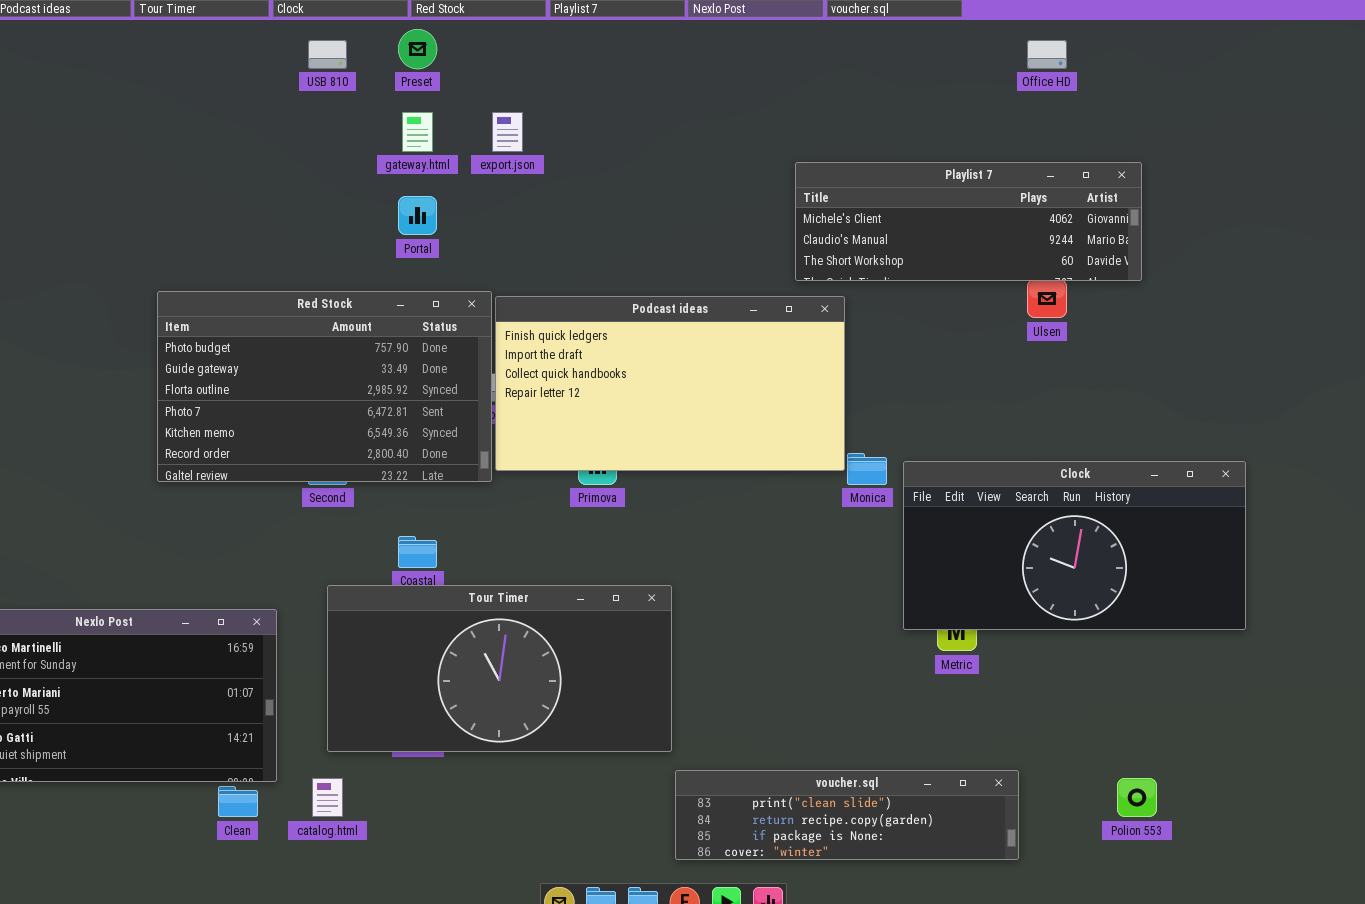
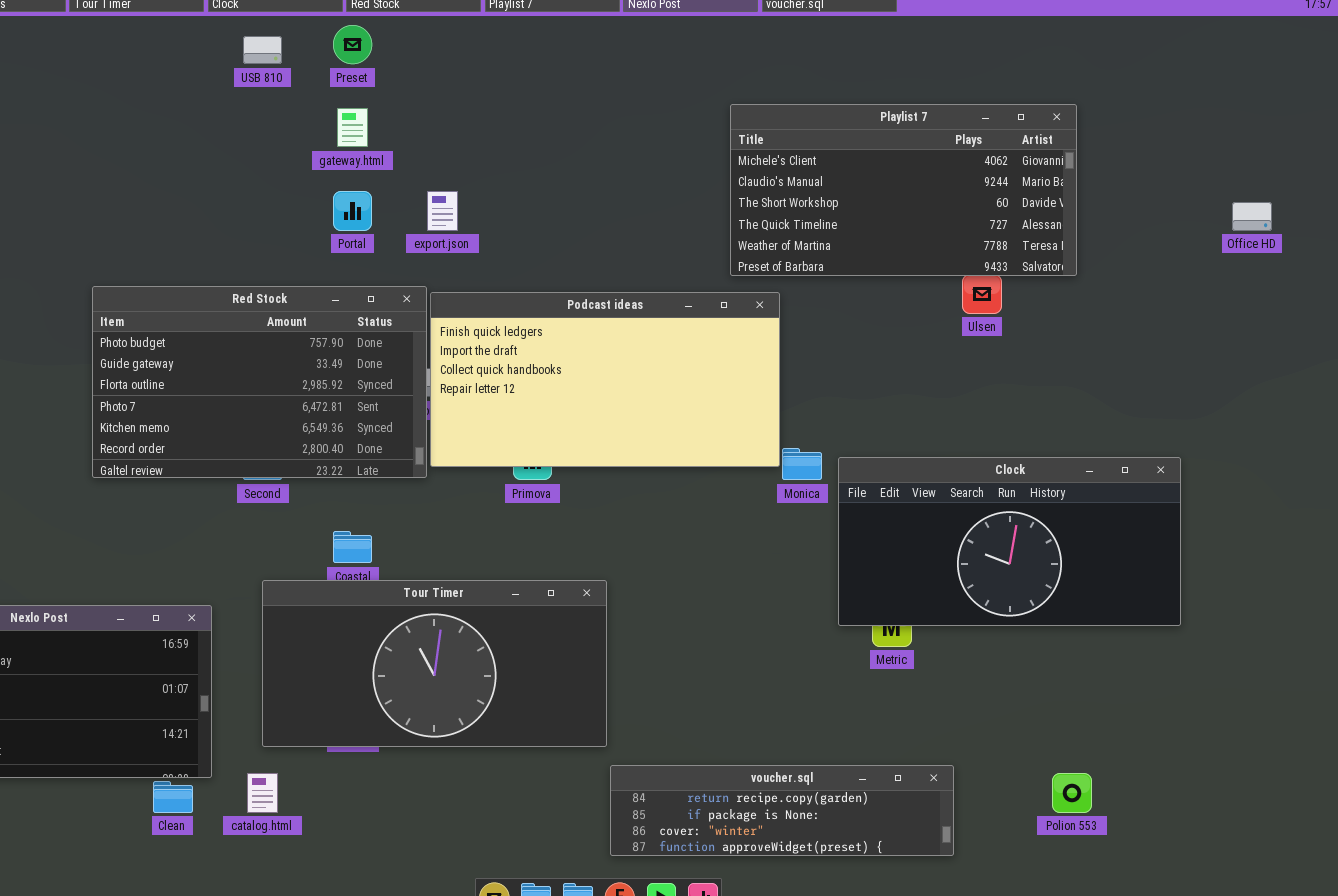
Office HD: [1027,40,1067,69] -> [1232,202,1272,231], moved
export.json: [492,112,523,152] -> [427,191,458,231], moved
Playlist 7: [795,162,1142,281] -> [730,104,1077,276], resized
voucher.sql: [675,770,1019,860] -> [610,765,954,856], scrolled down 1 row

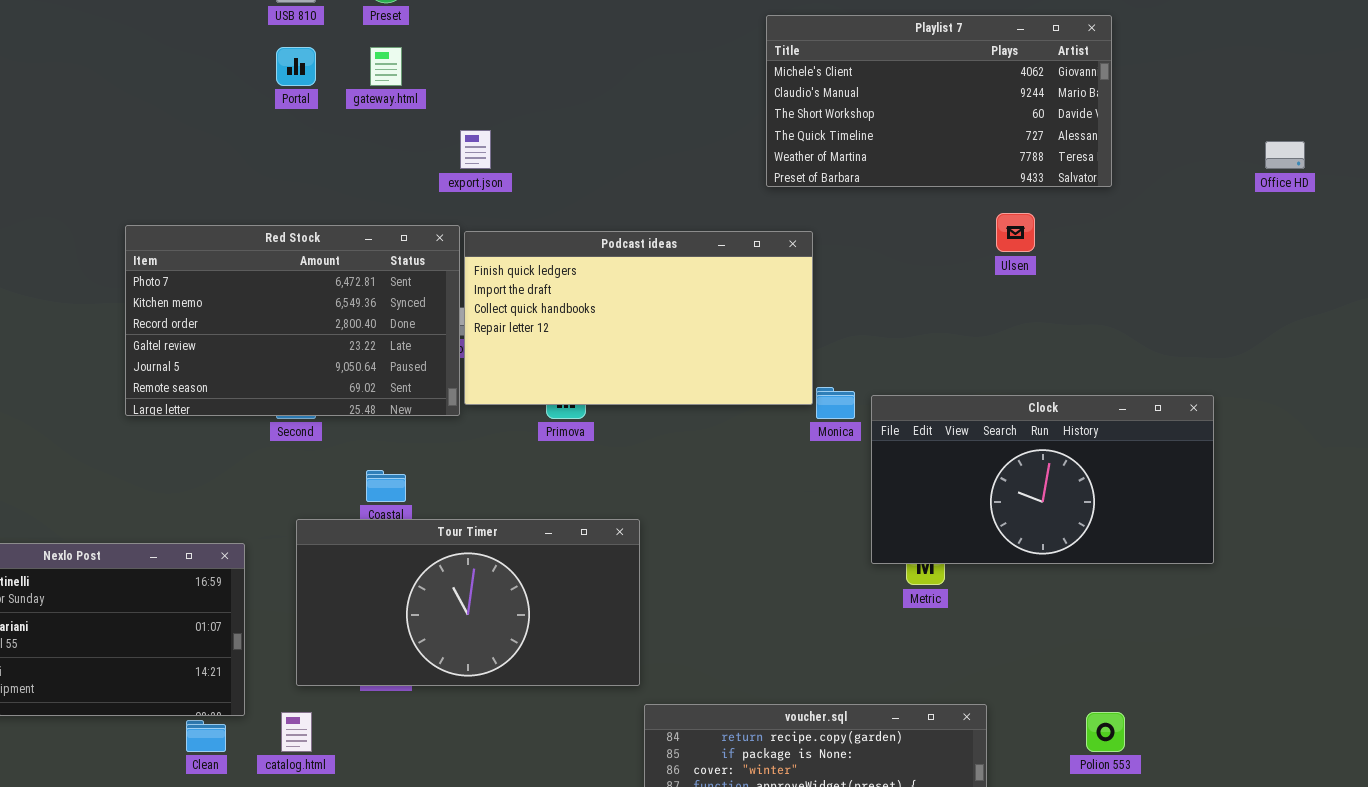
Playlist 7: [730,104,1077,276] -> [766,15,1112,187], moved
Portal: [333,191,372,231] -> [276,47,316,86], moved
Red Stock: [92,286,427,478] -> [125,225,460,416], scrolled down 3 rows

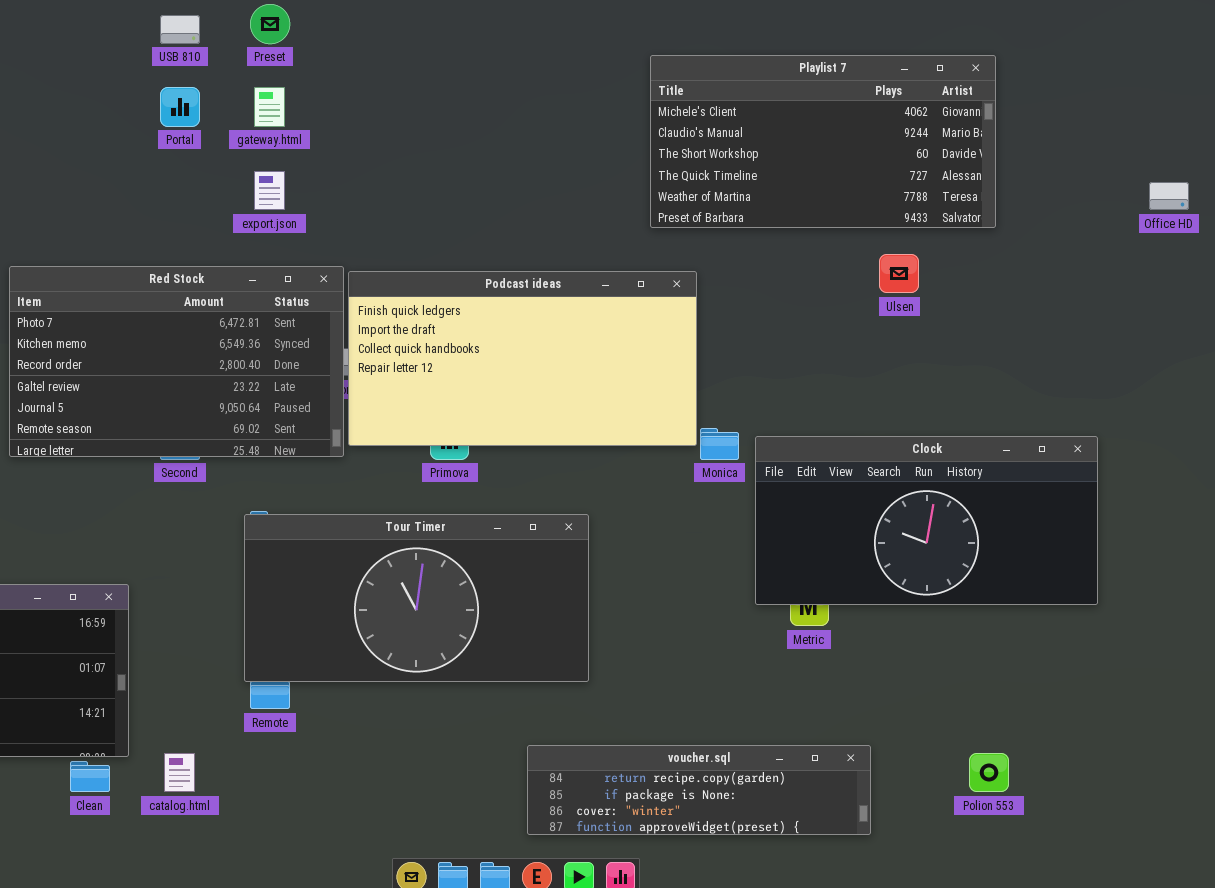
export.json: [460,130,491,169] -> [254,171,285,210], moved
Tour Timer: [296,519,640,686] -> [244,514,589,682], moved

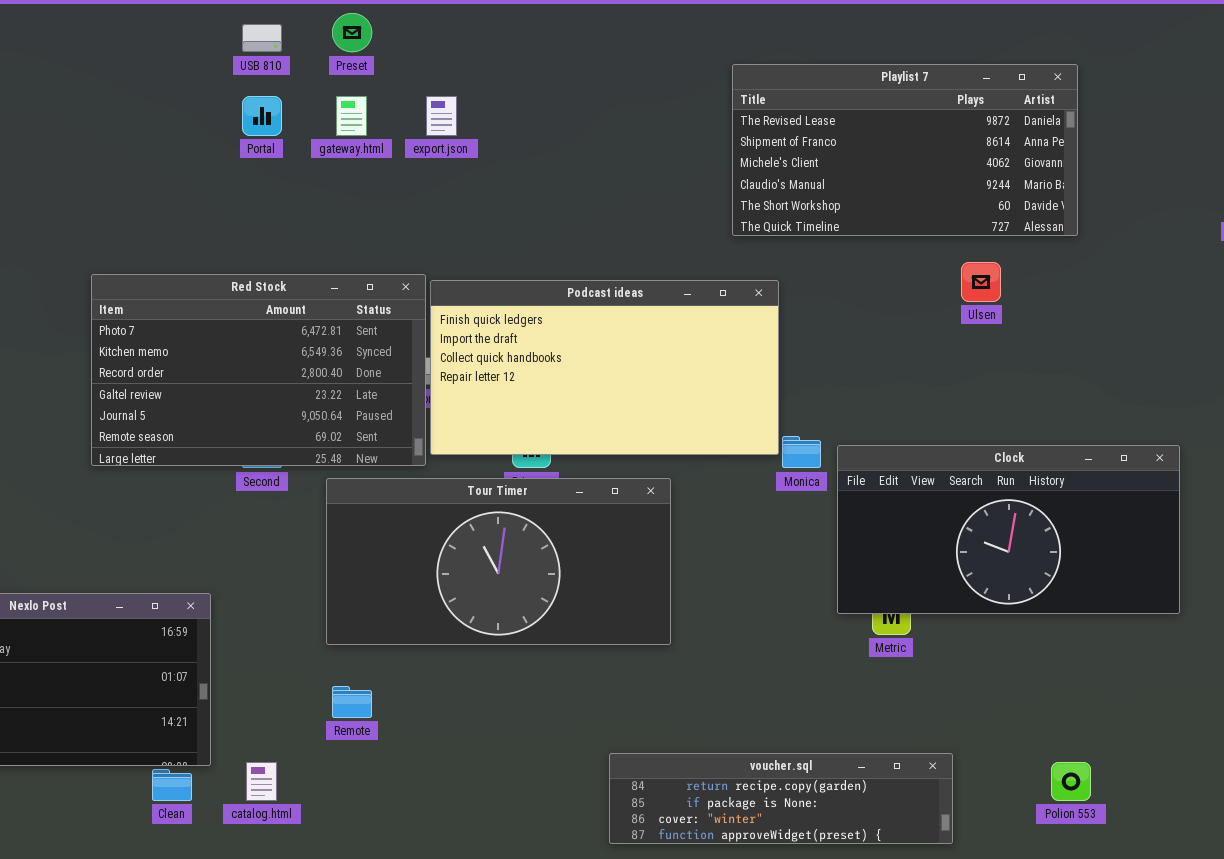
Playlist 7: [650,55,996,228] -> [732,64,1078,236], scrolled up 2 rows
export.json: [254,171,285,210] -> [426,96,457,136], moved
Tour Timer: [244,514,589,682] -> [326,478,671,645], moved

